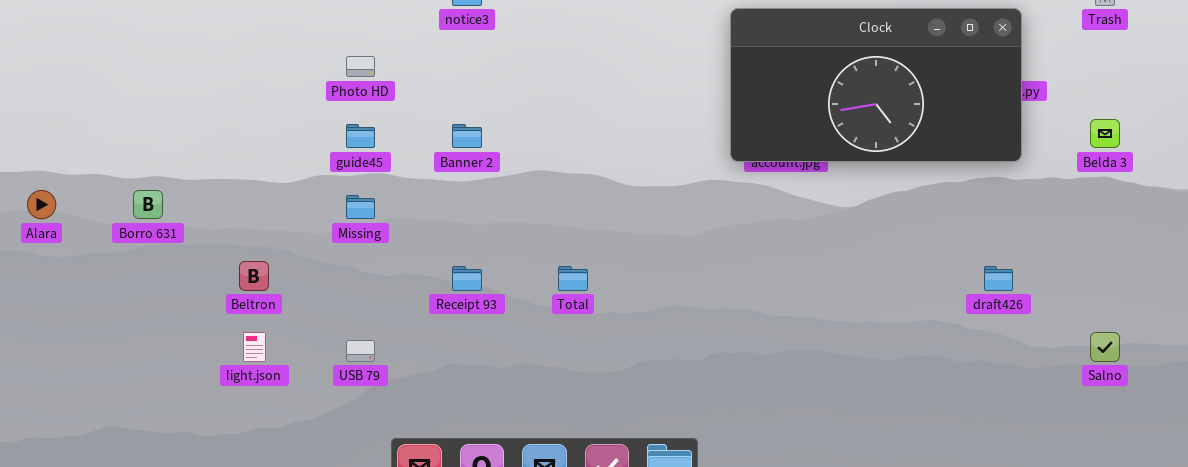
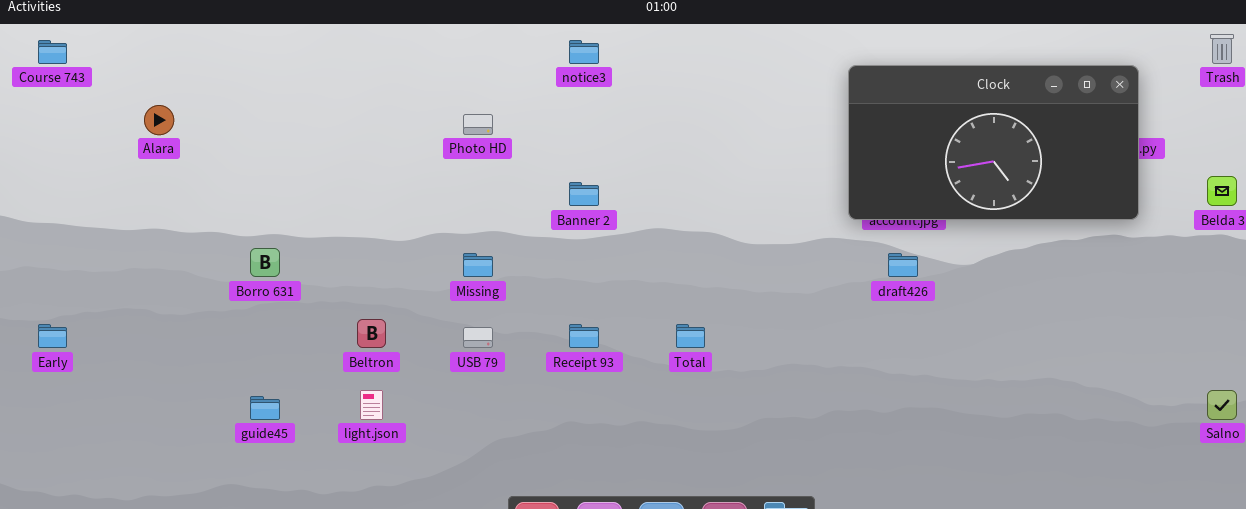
guide45: [346,124,375,148] -> [250,396,280,420], moved
Alara: [27,190,56,219] -> [144,105,174,135], moved
draft426: [984,266,1013,291] -> [888,253,918,277], moved
USB 79: [346,340,375,362] -> [463,327,493,348], moved

